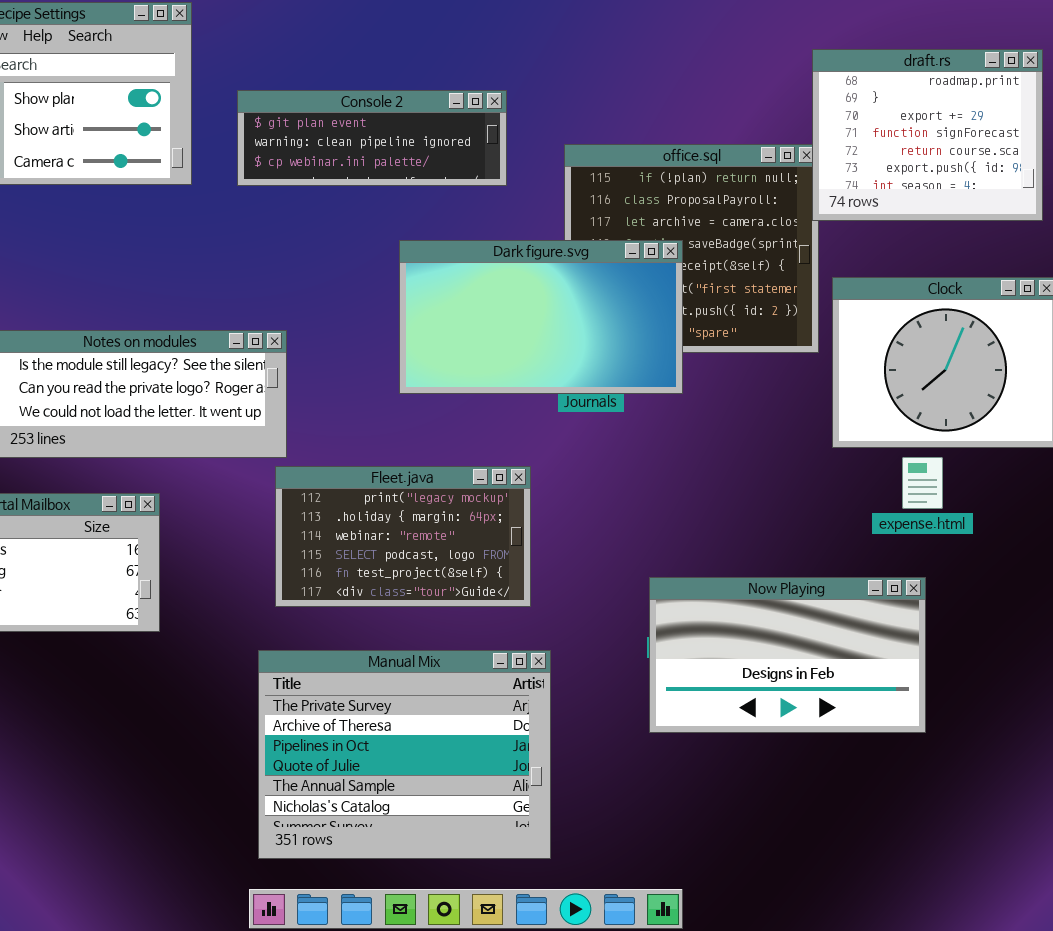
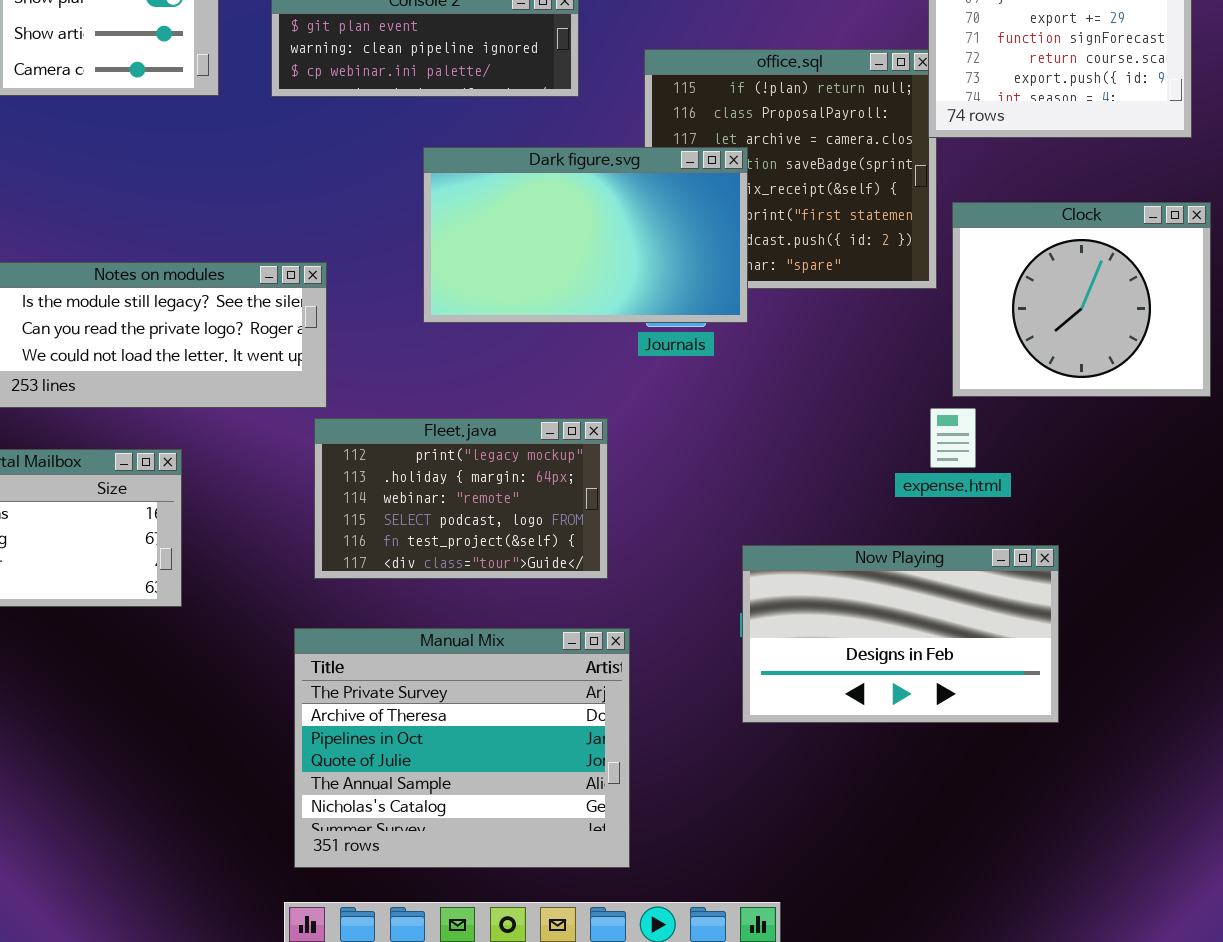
Dark figure.svg: [399,240,683,394] -> [423,147,748,323], moved
expense.html: [902,457,943,509] -> [930,408,976,468], moved

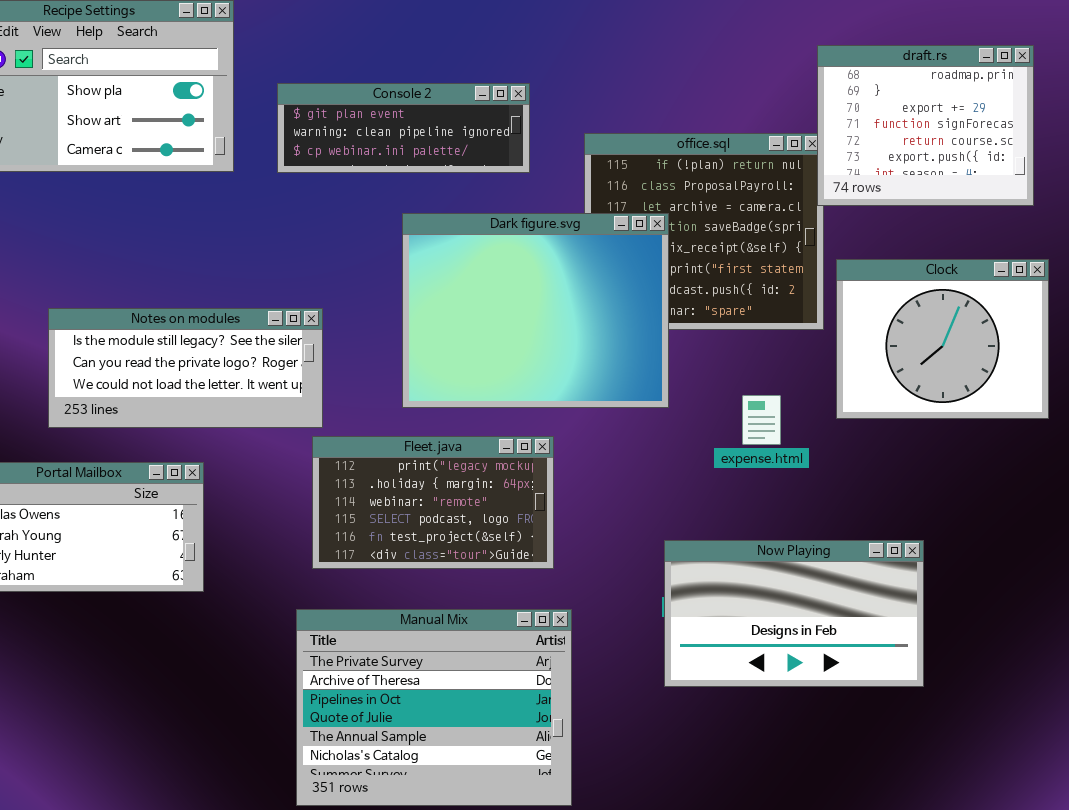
Dark figure.svg: [423,147,748,323] -> [402,213,669,408], resized
expense.html: [930,408,976,468] -> [742,395,781,445], moved

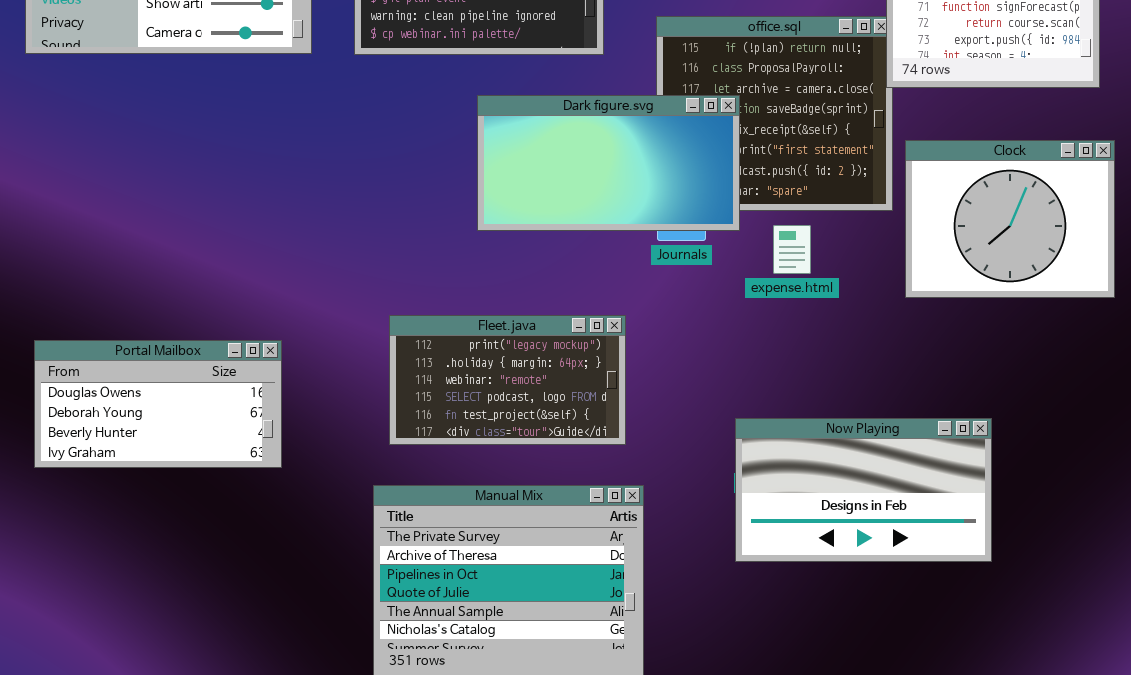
Dark figure.svg: [402,213,669,408] -> [477,95,740,231], resized
Notes on modules: [48,308,323,428] -> none, closed
expense.html: [742,395,781,445] -> [773,225,811,274], moved

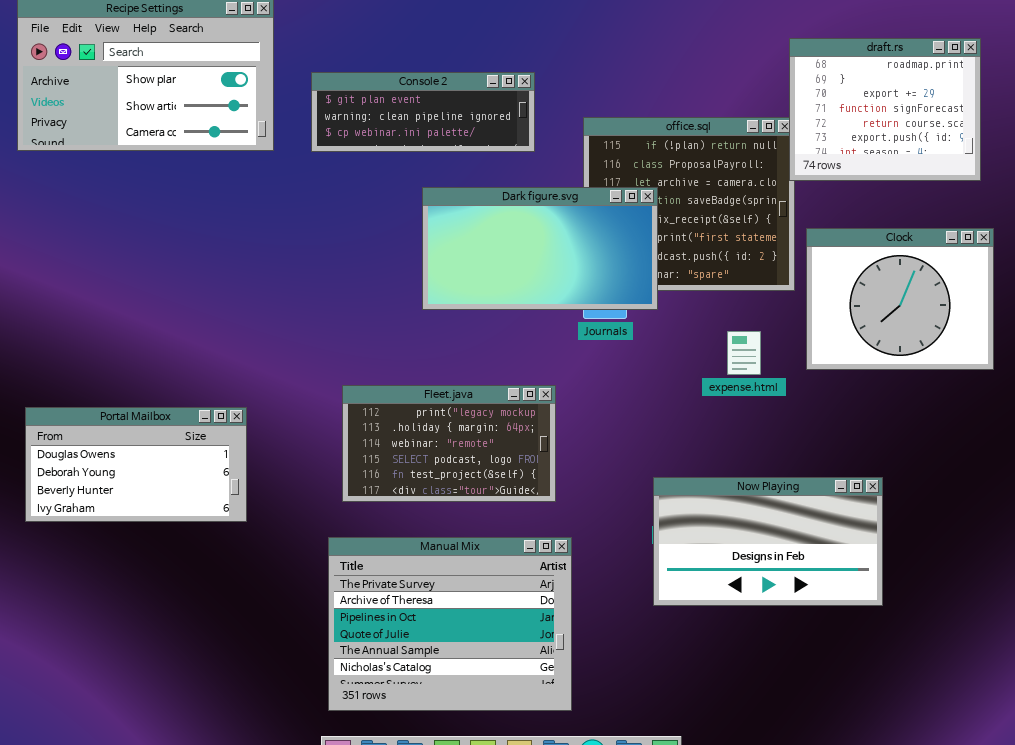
expense.html: [773,225,811,274] -> [727,331,761,375], moved

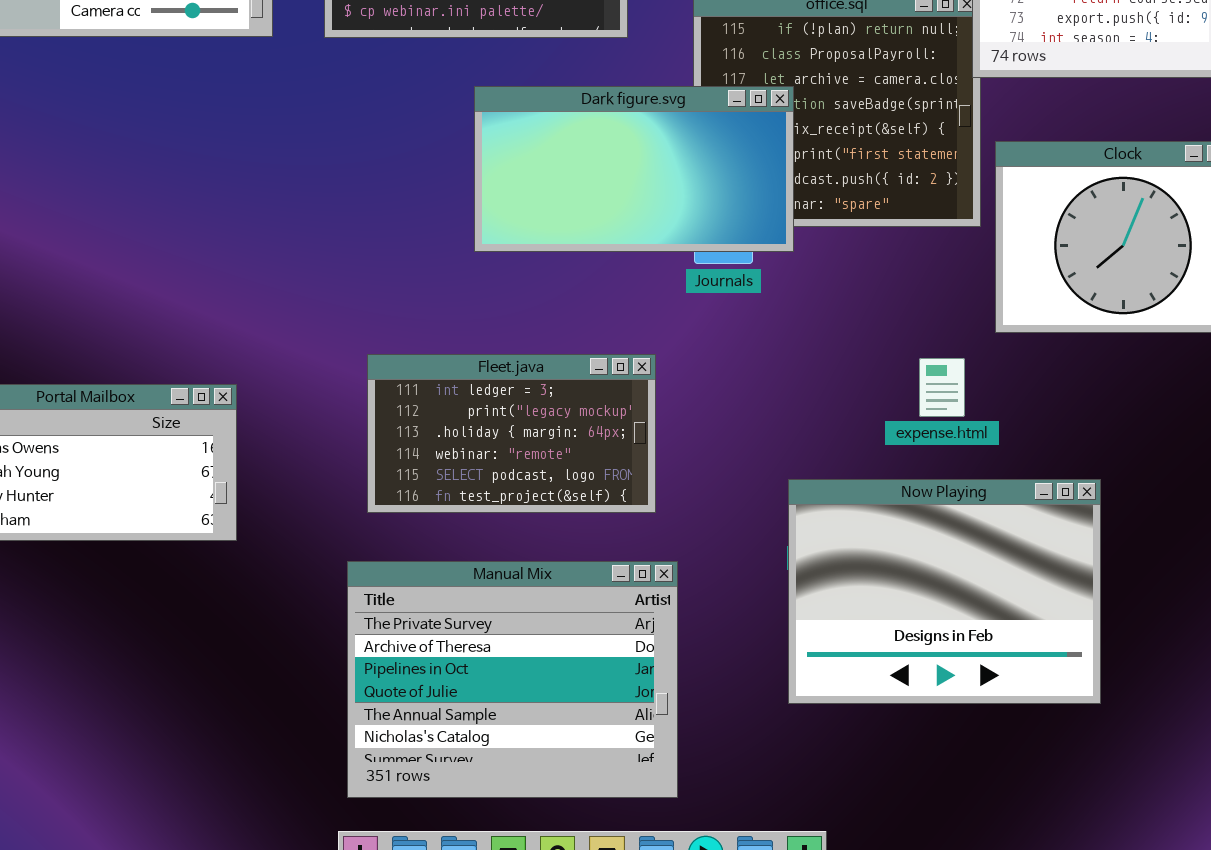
expense.html: [727,331,761,375] -> [919,358,965,417], moved
Fleet.java: [342,385,556,502] -> [367,354,656,513], scrolled up 1 row
Now Playing: [653,477,883,606] -> [788,479,1101,704], resized

